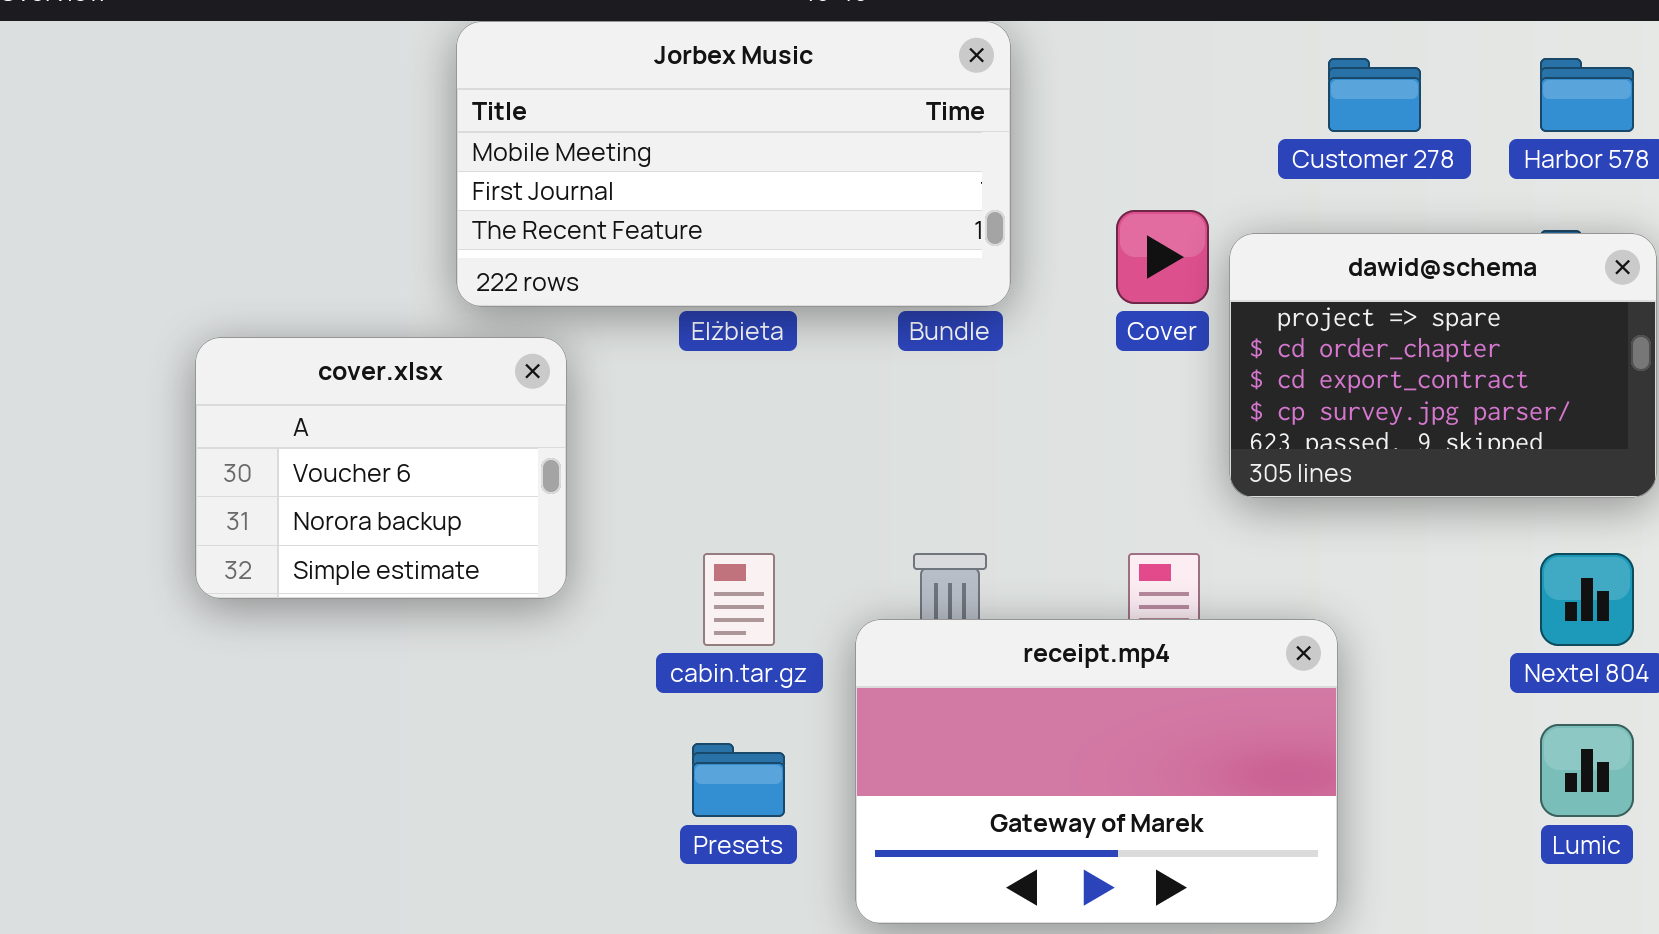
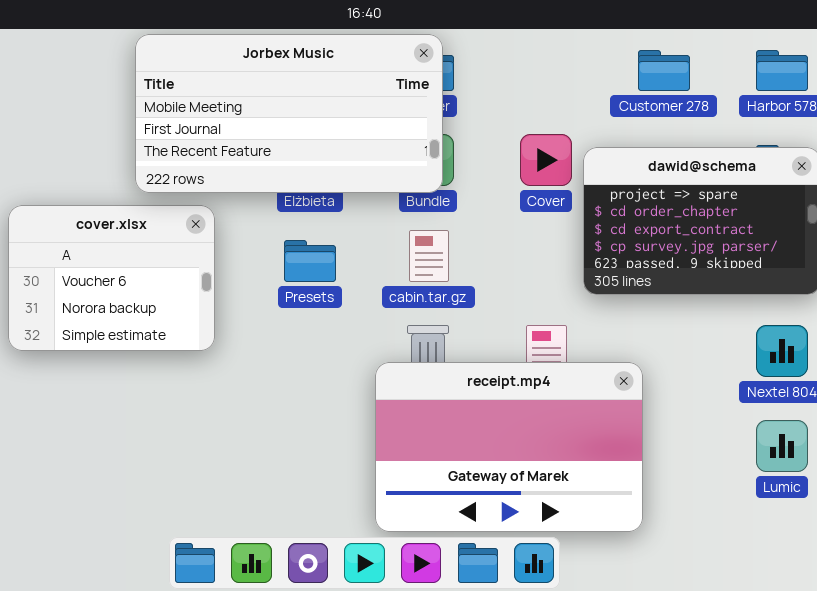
Jorbex Music: [456,21,1011,307] -> [135,34,443,193], moved
cabin.tar.gz: [703,553,775,646] -> [409,230,449,282], moved
Presets: [692,743,785,817] -> [284,240,336,282], moved

